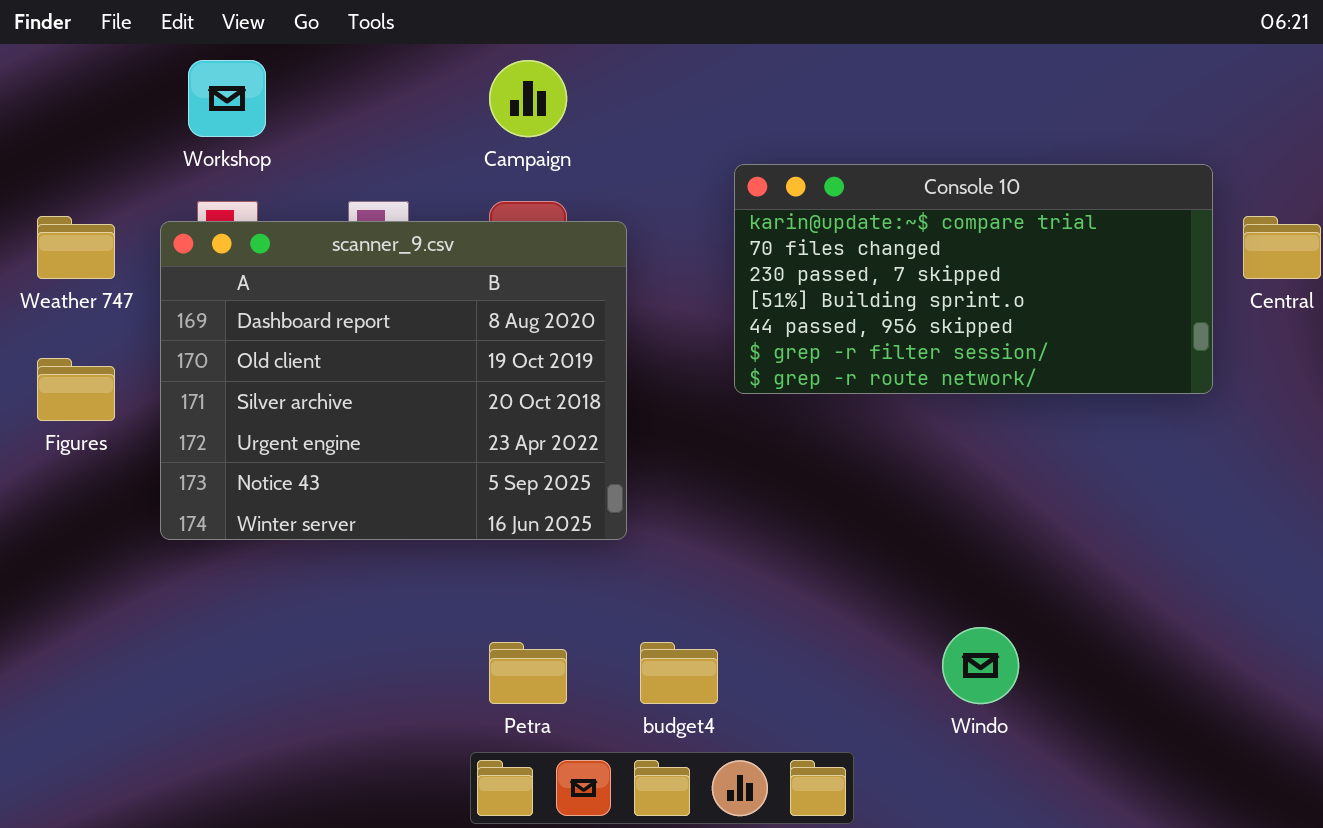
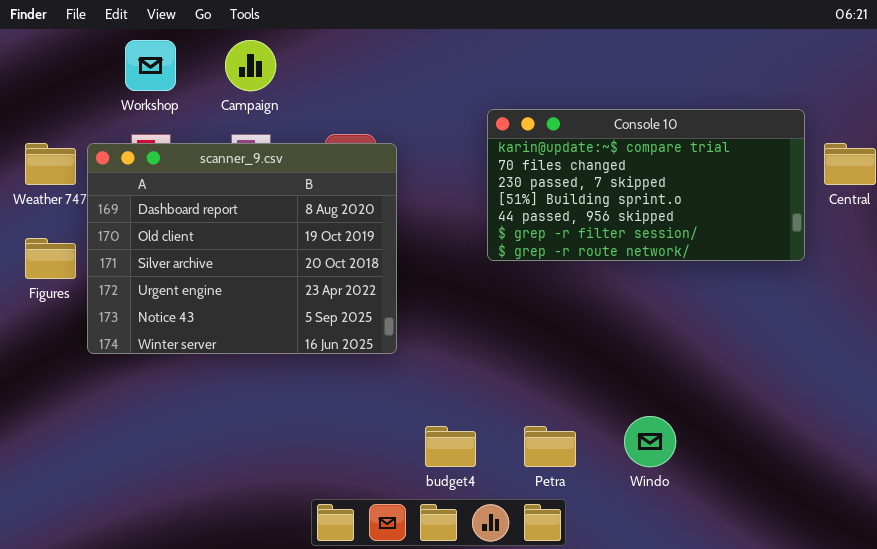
Campaign: [489,60,567,137] -> [225,40,276,91], moved
scanner_9.csv: [160,221,627,540] -> [87,143,397,354], moved
Petra: [489,642,567,704] -> [524,426,576,467], moved

